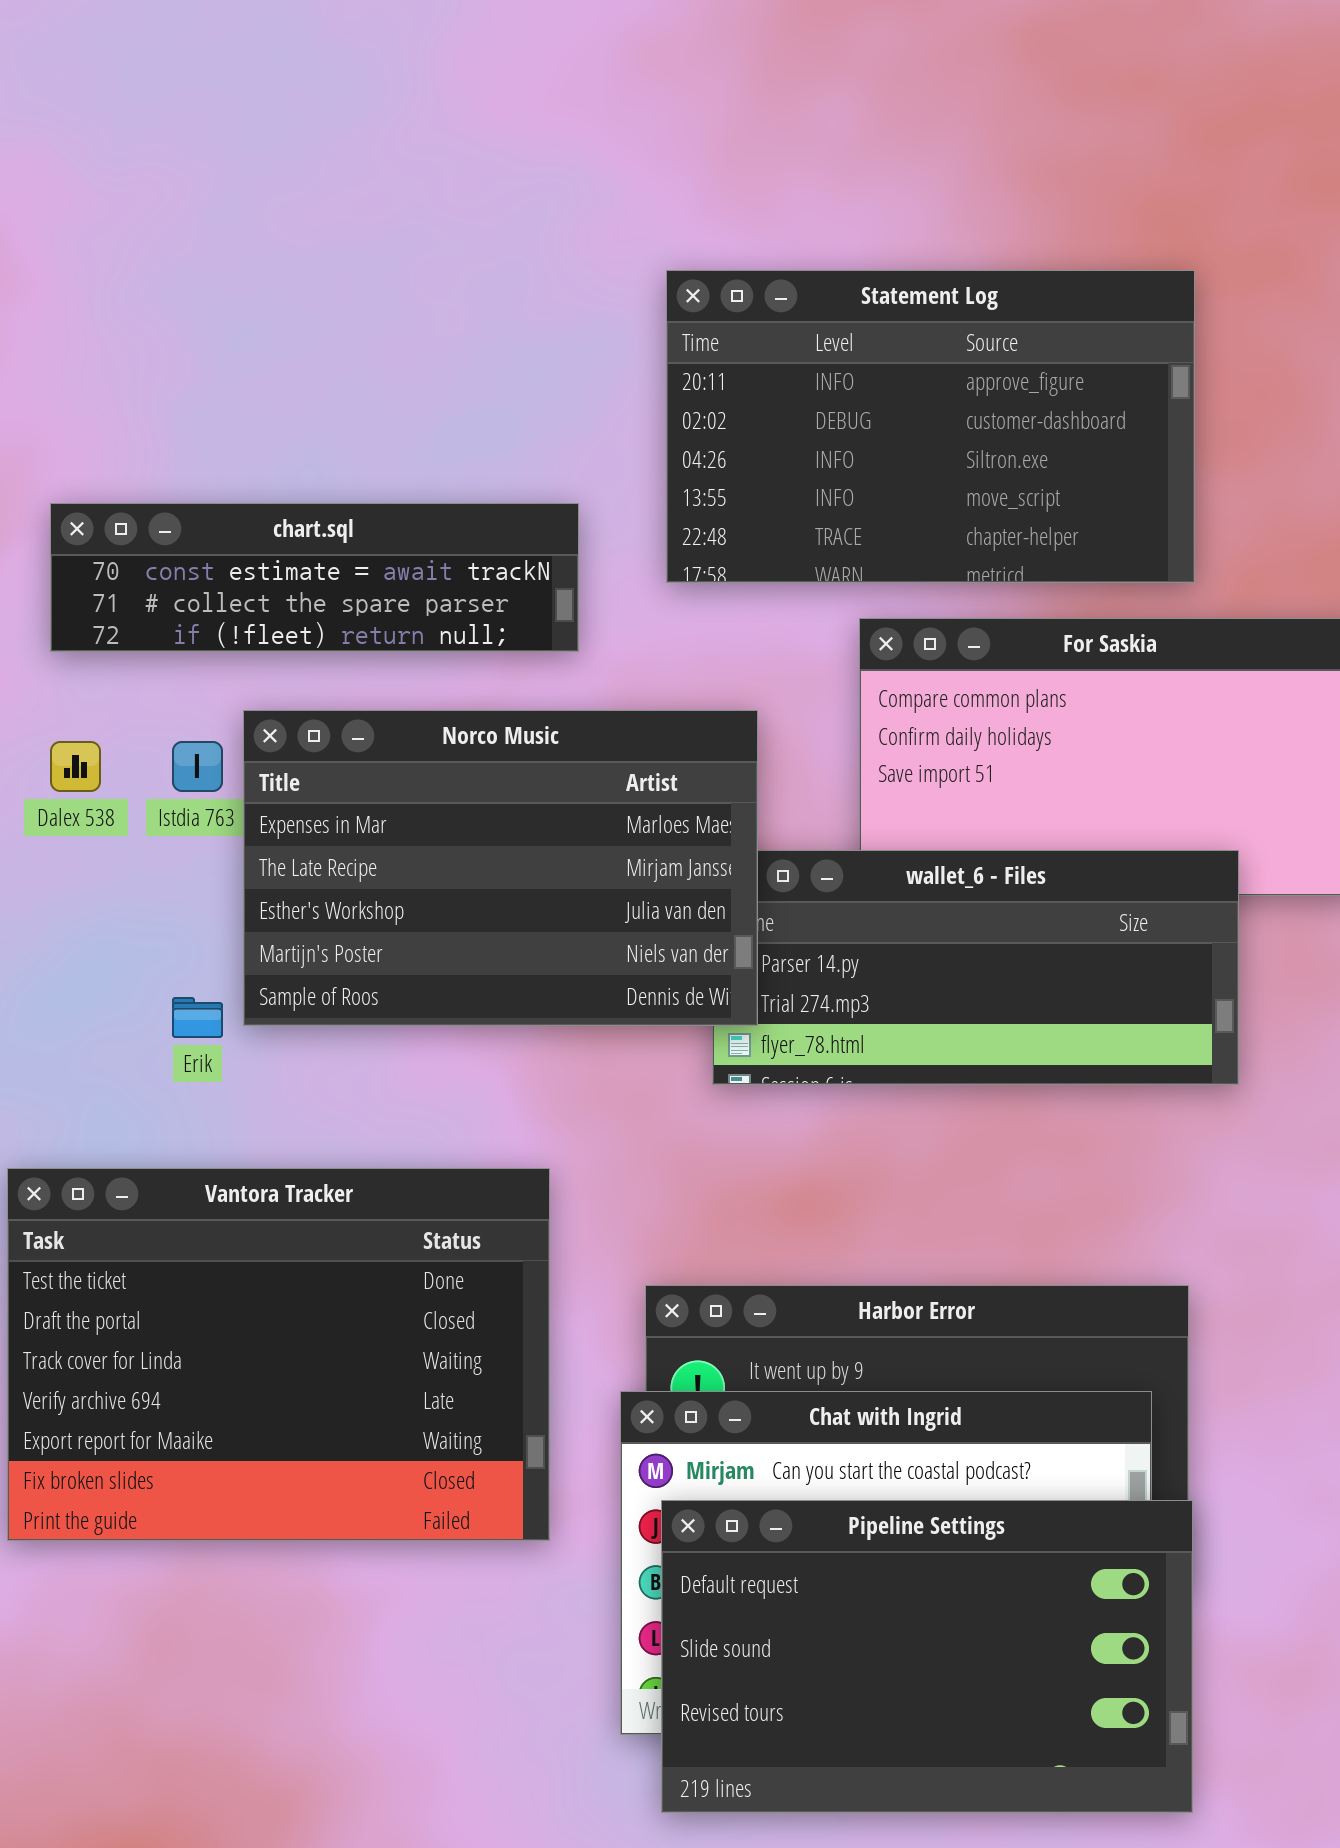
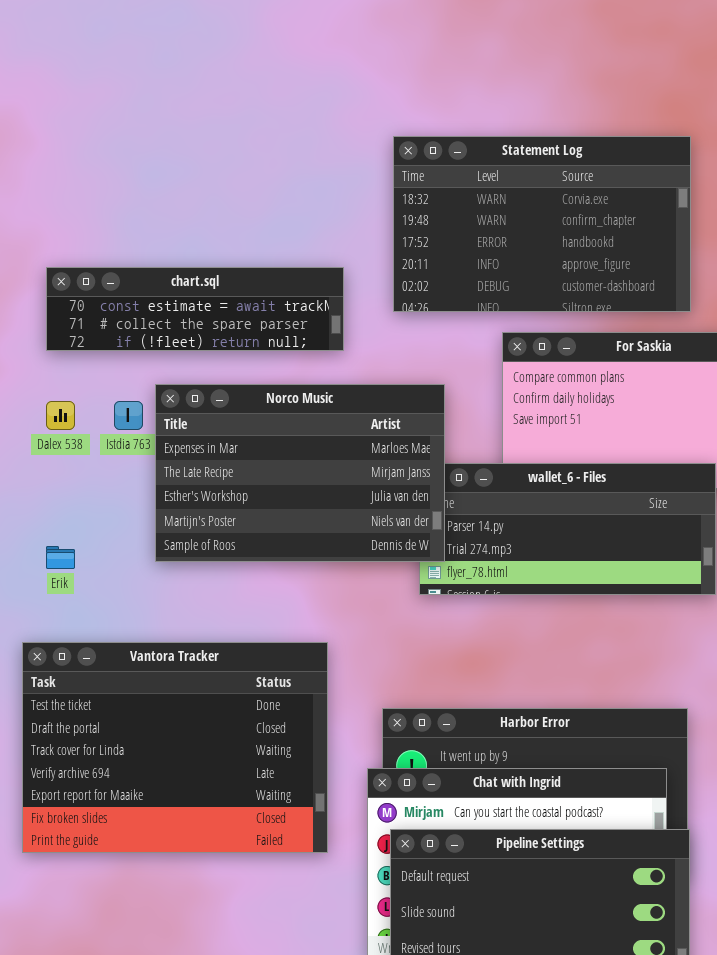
Statement Log: [666,270,1195,583] -> [393,136,691,312], scrolled up 3 rows
Erik: [172,997,223,1038] -> [46,546,75,569], moved

